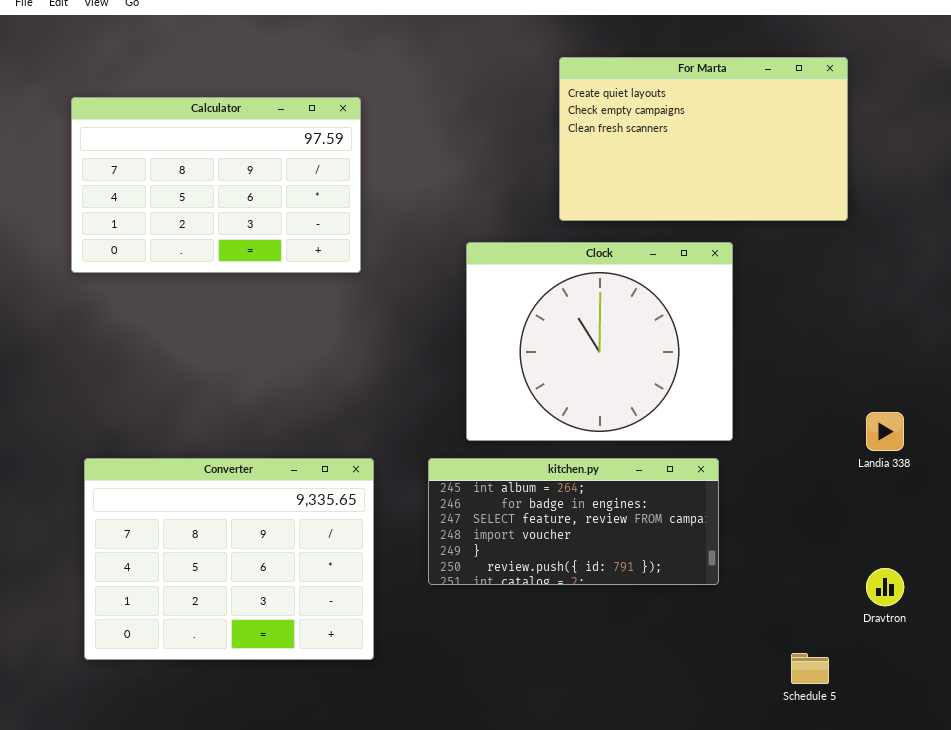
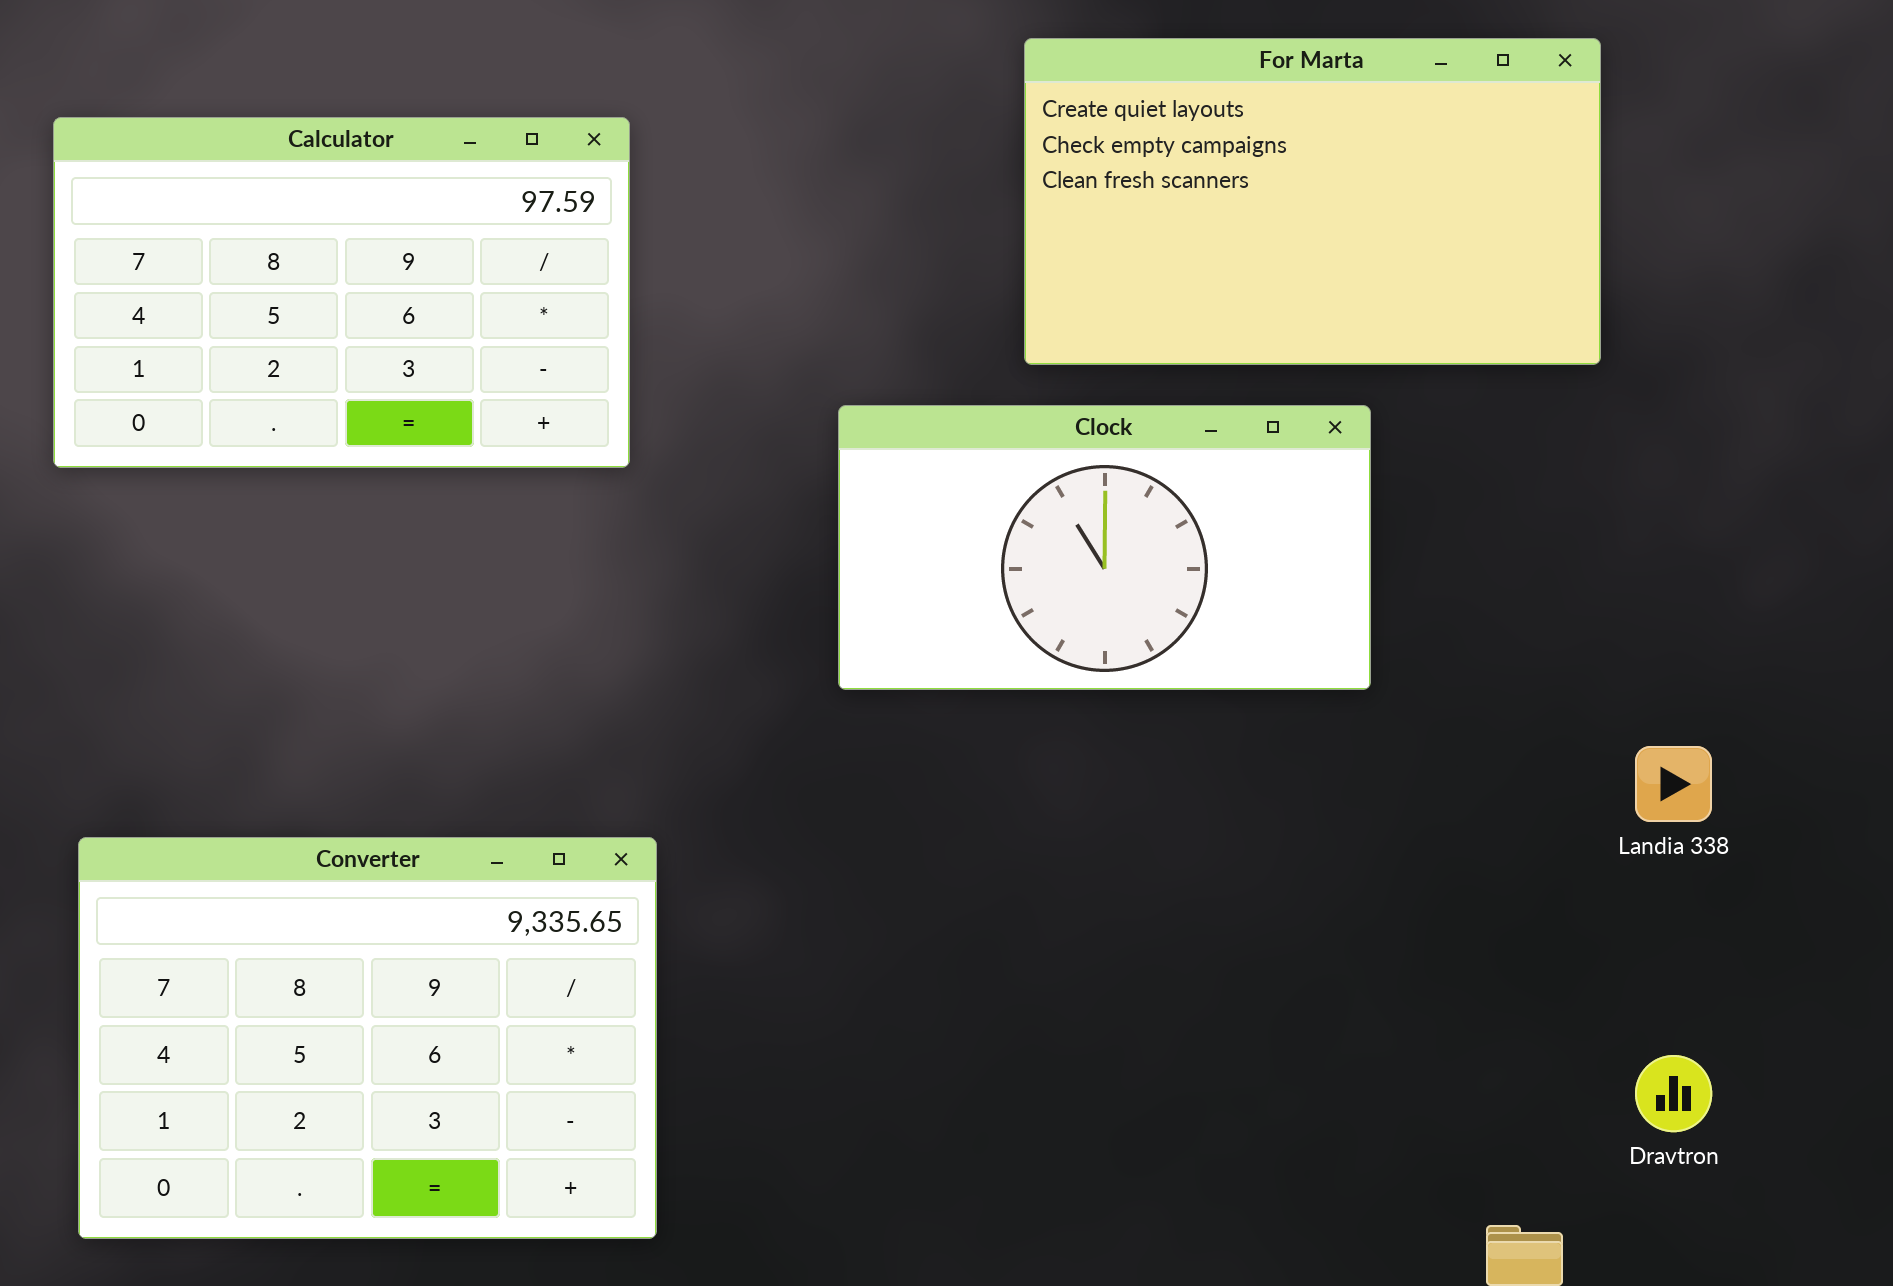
Clock: [466,242,733,441] -> [838,405,1371,690], resized
kitchen.py: [428,458,719,585] -> none, closed

